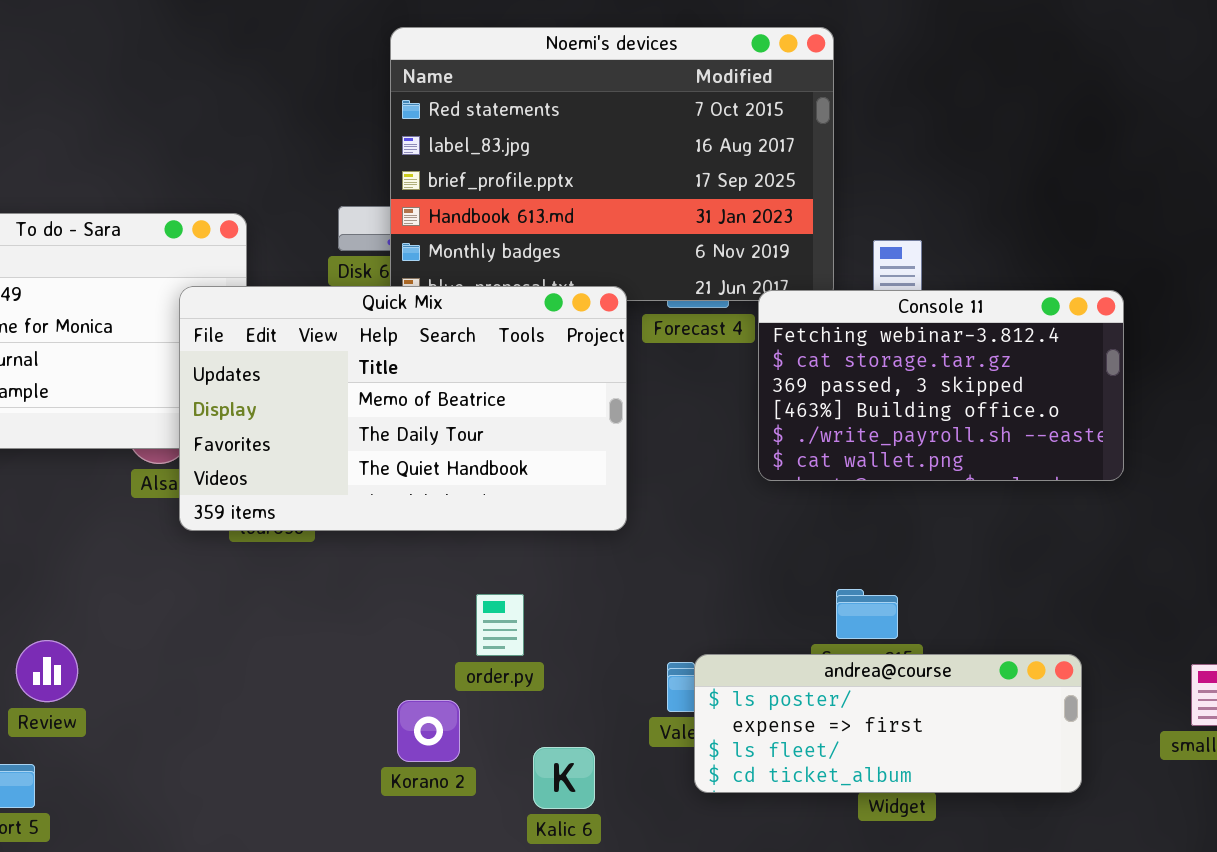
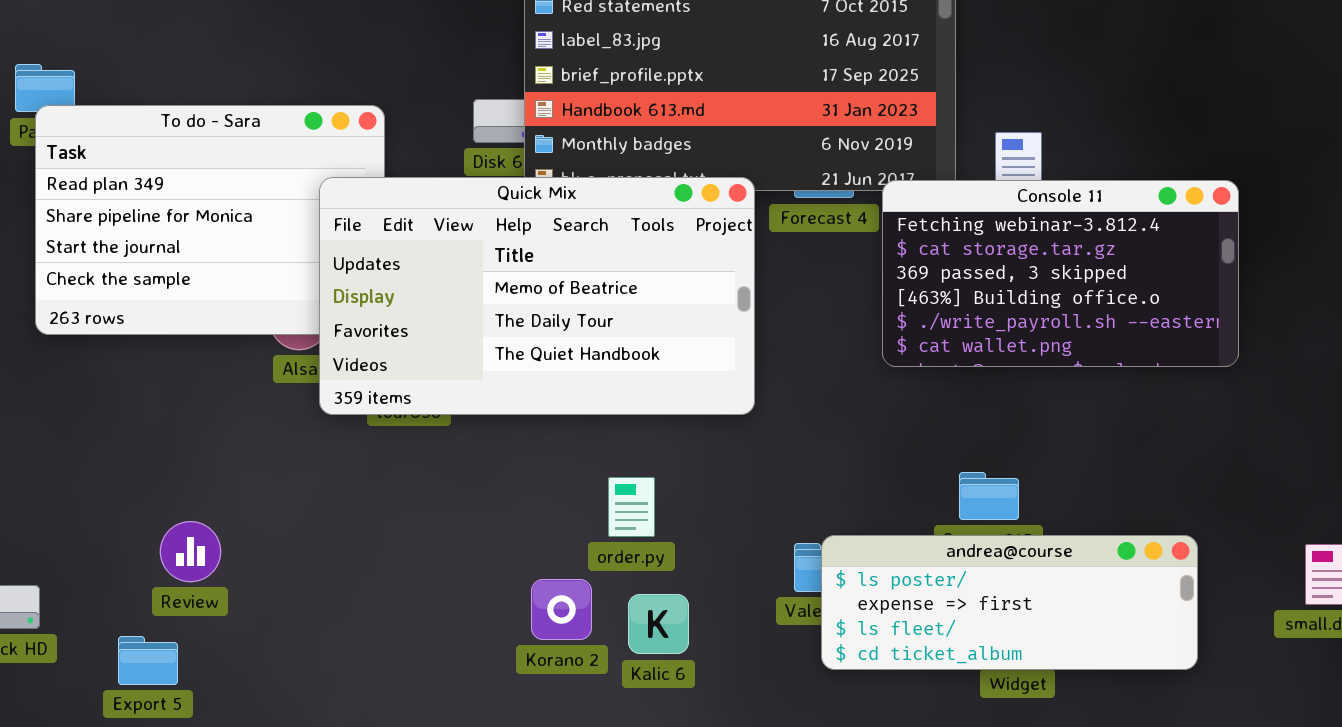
Kalic 6: [533,747,595,809] -> [628,594,689,654], moved

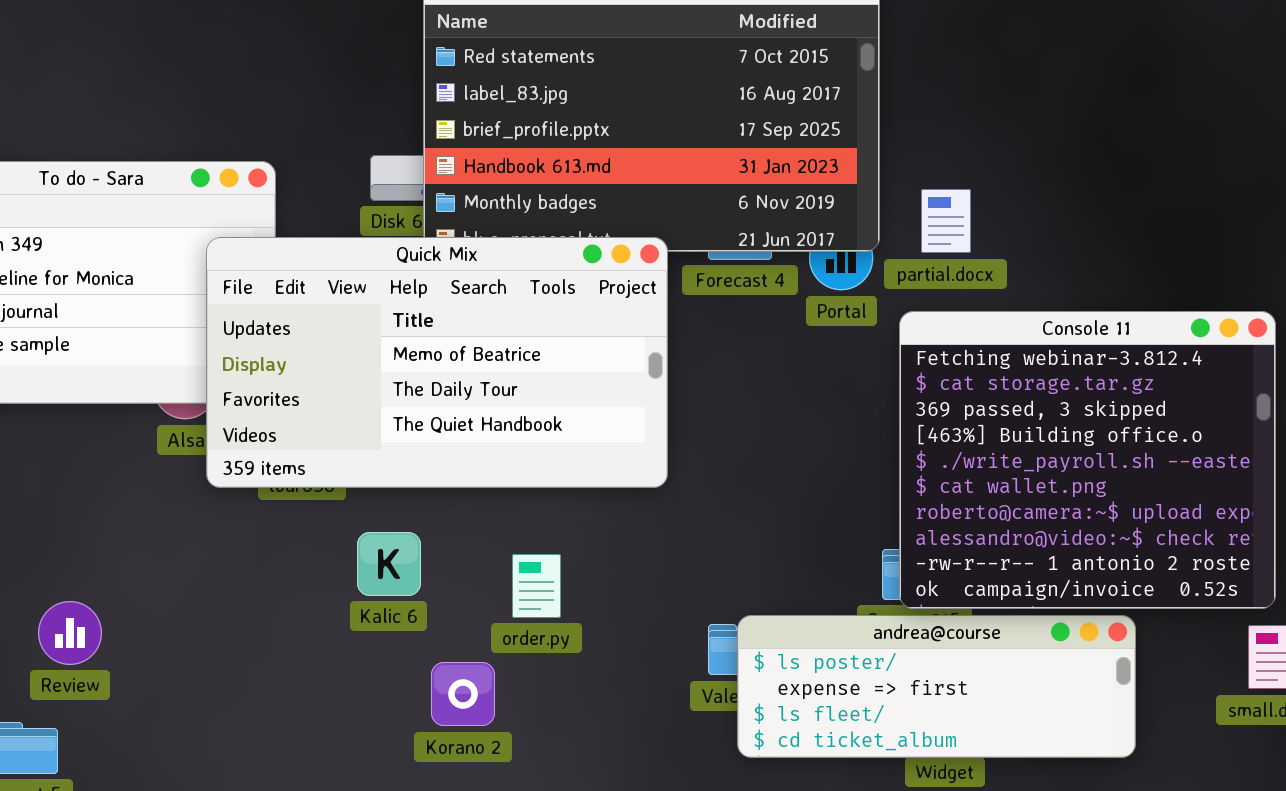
Console 11: [882,180,1239,367] -> [899,311,1276,609], moved, resized
Kalic 6: [628,594,689,654] -> [357,532,421,596], moved

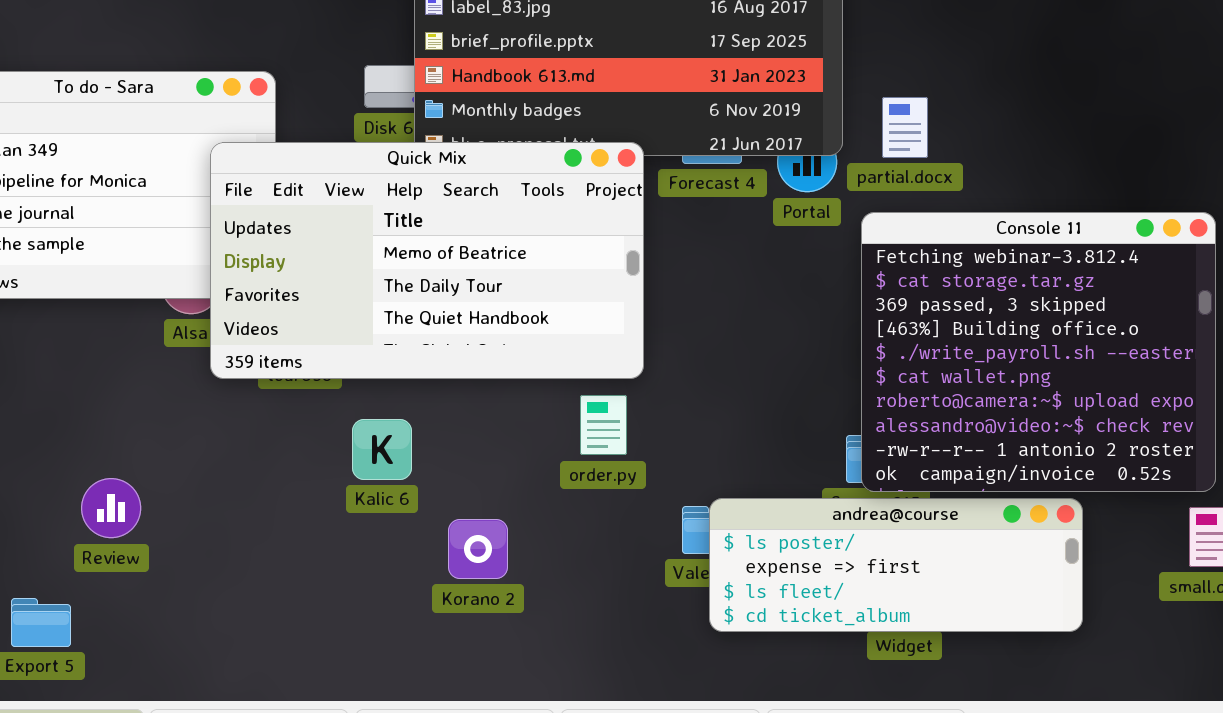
order.py: [512,554,561,618] -> [580,395,627,455], moved
Review: [38,601,102,665] -> [81,478,141,538], moved
Korano 2: [431,662,495,726] -> [448,519,508,579], moved

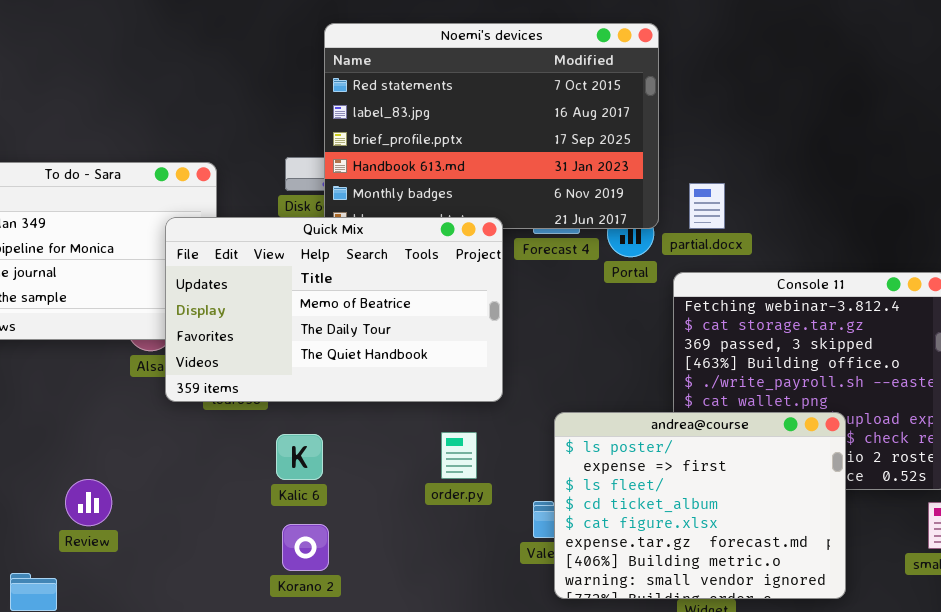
order.py: [580,395,627,455] -> [441,432,477,479], moved
andrea@course: [709,498,1083,632] -> [554,412,846,599], resized
Korano 2: [448,519,508,579] -> [282,524,329,571], moved

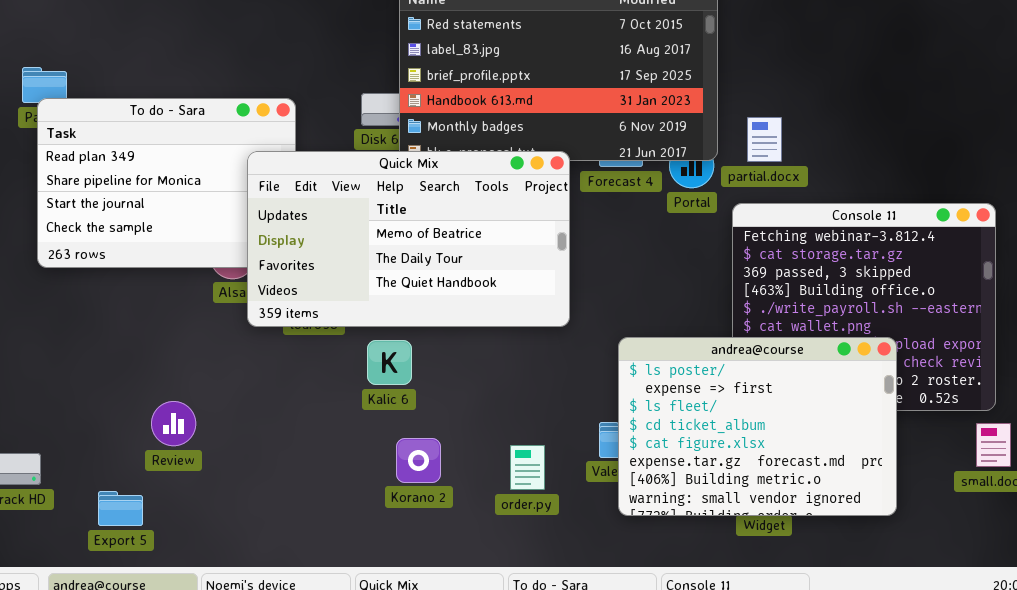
order.py: [441,432,477,479] -> [510,445,545,490], moved
Kalic 6: [276,434,323,480] -> [367,340,412,385], moved
Korano 2: [282,524,329,571] -> [396,438,441,483], moved

